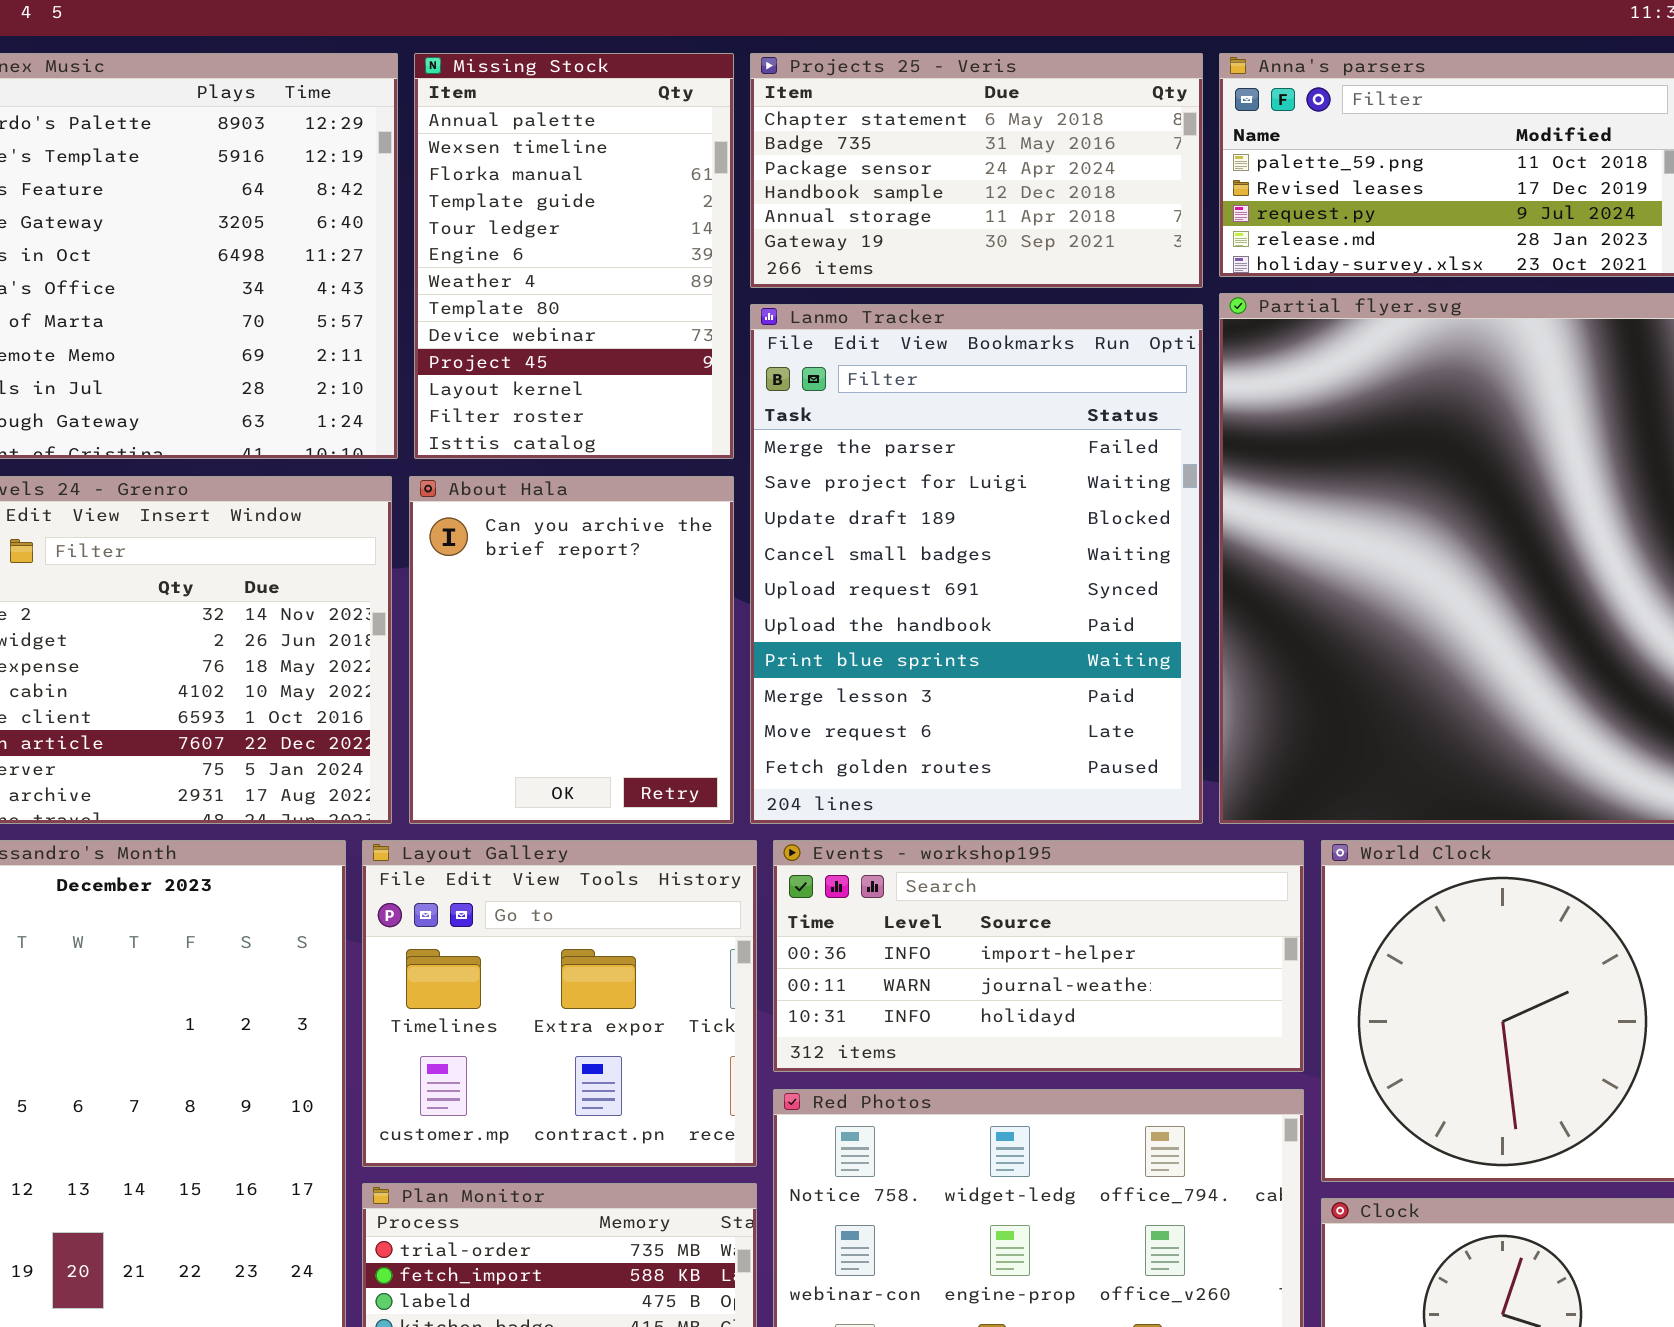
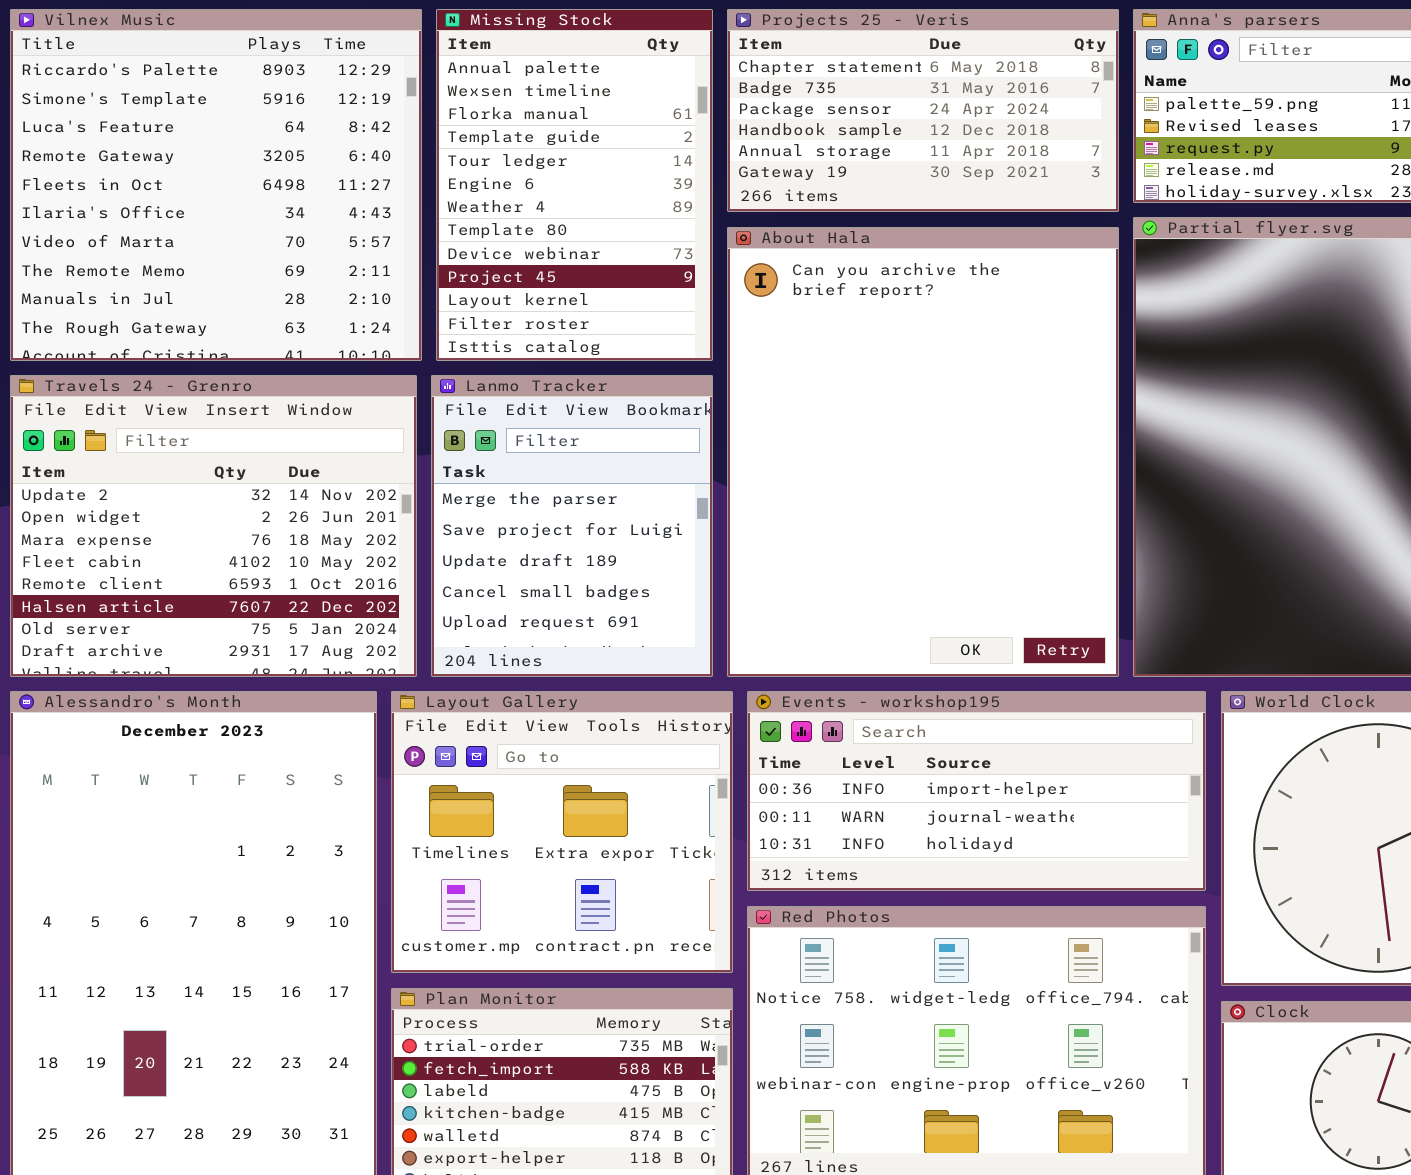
Lanmo Tracker: [750,304,1203,824] -> [431,375,713,677], moved, resized
About Hala: [409,476,734,824] -> [727,227,1119,677], moved, resized

